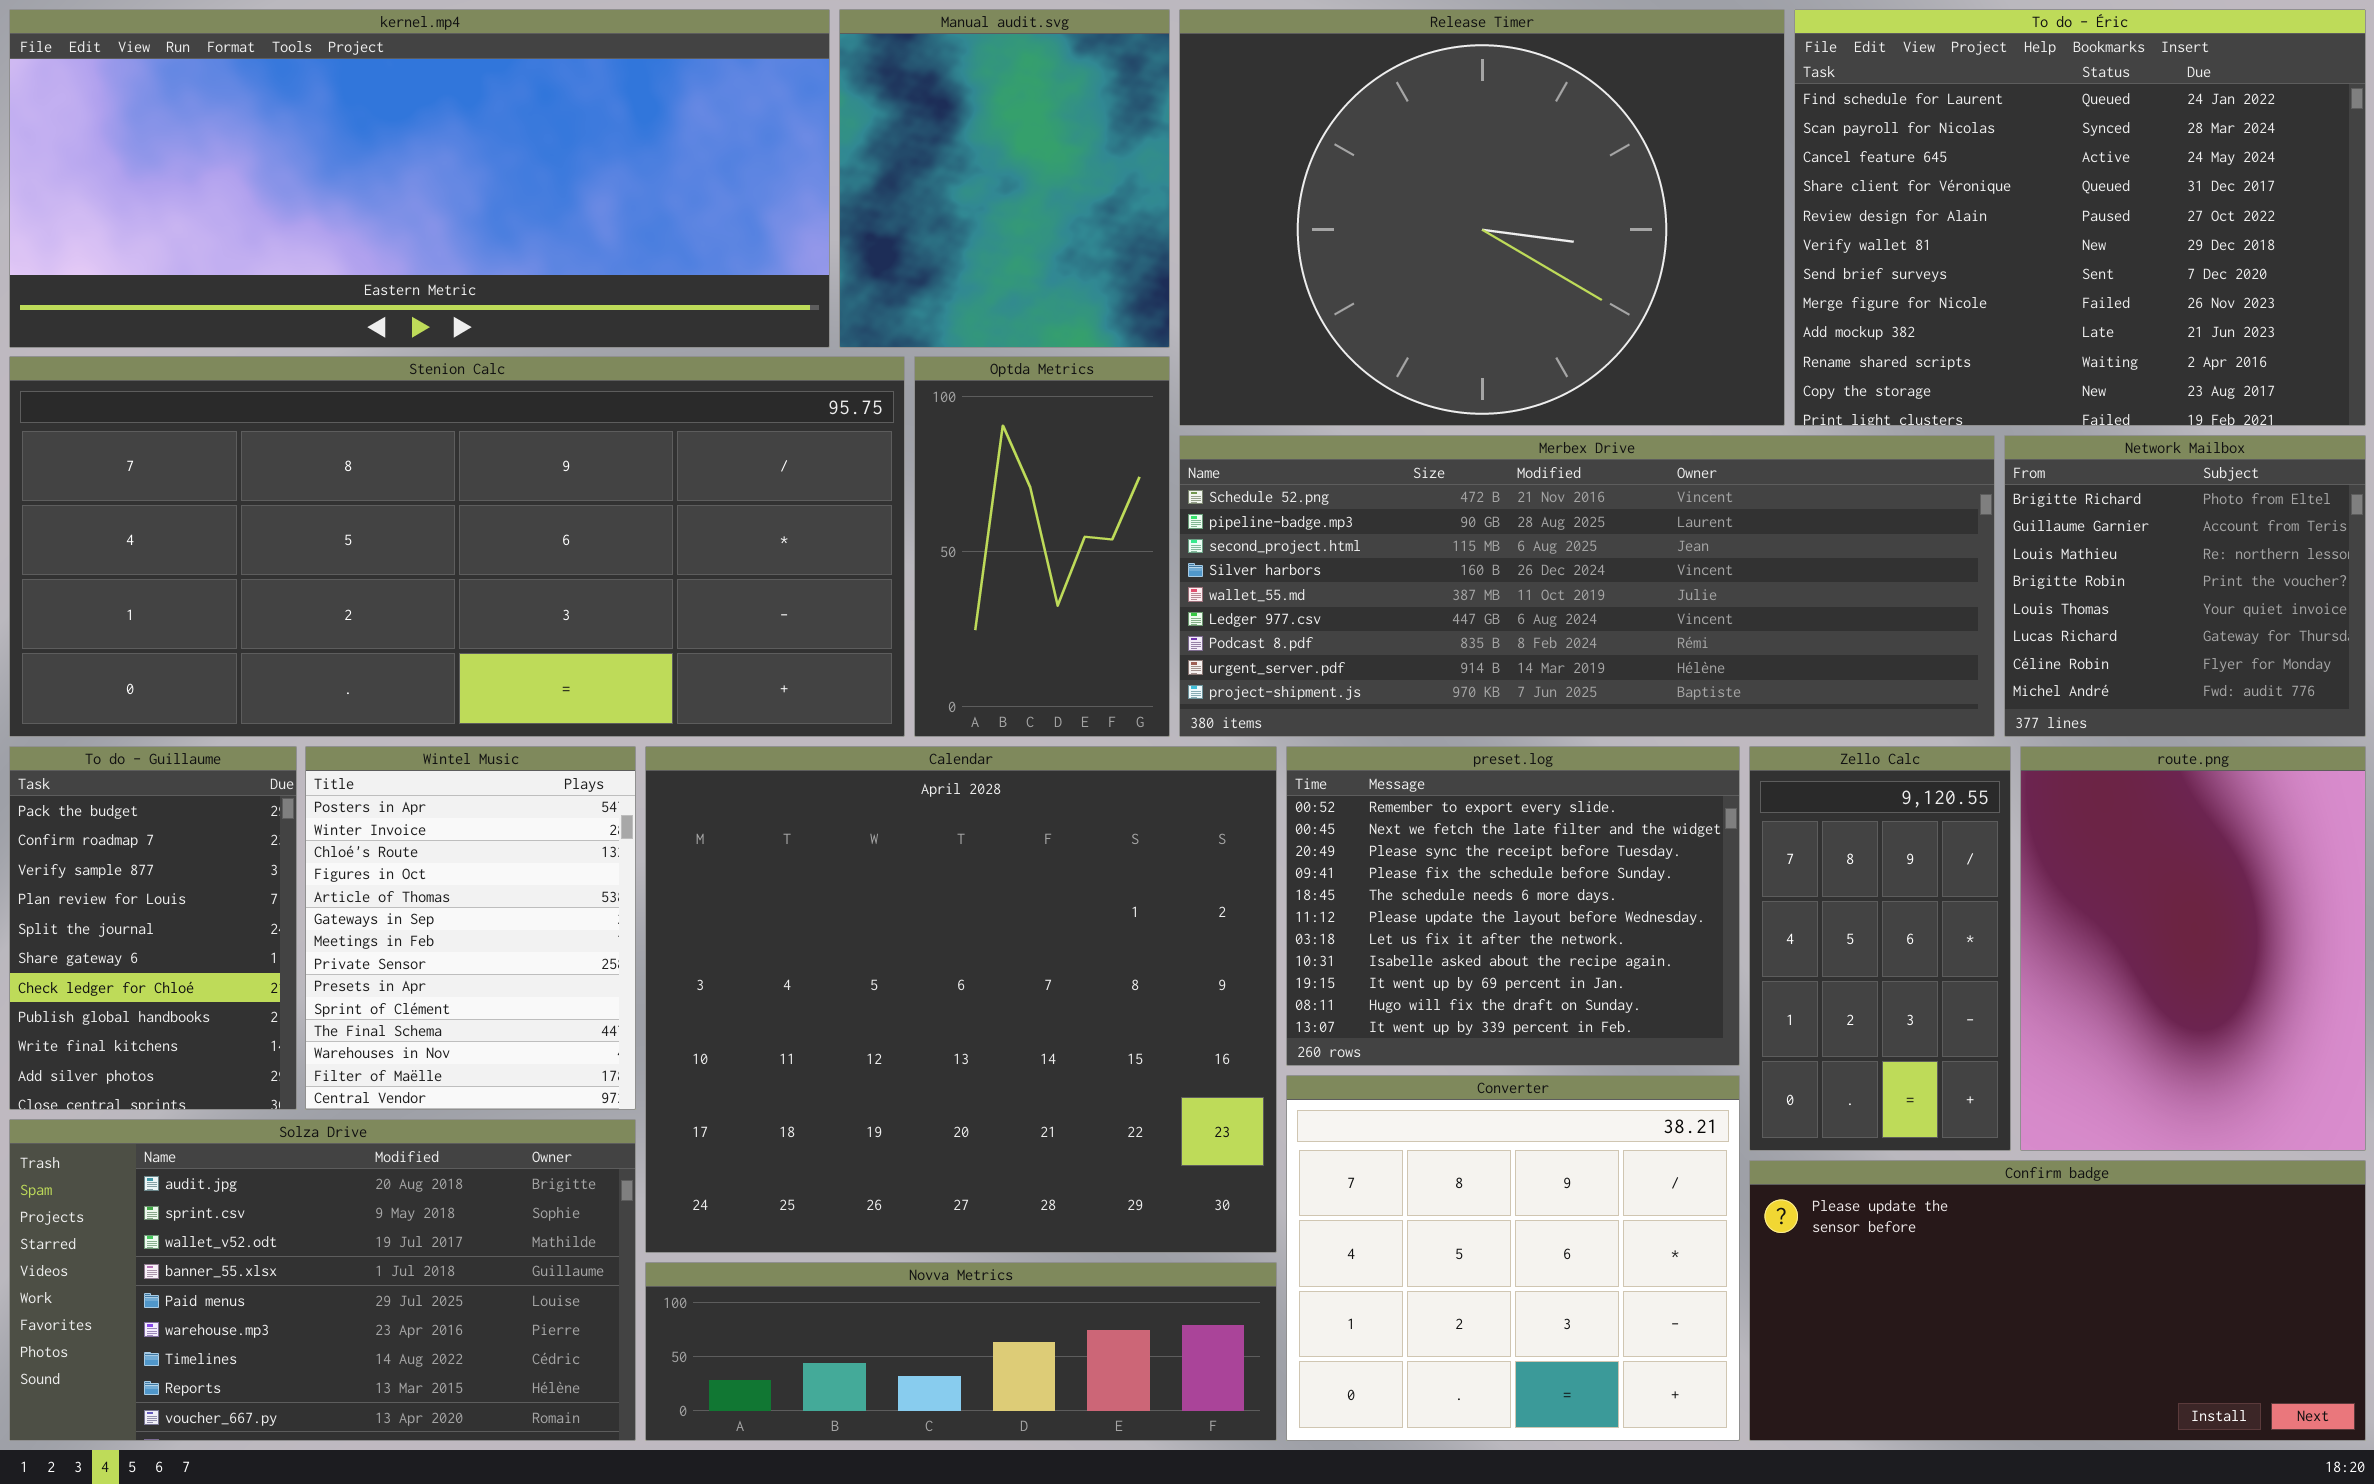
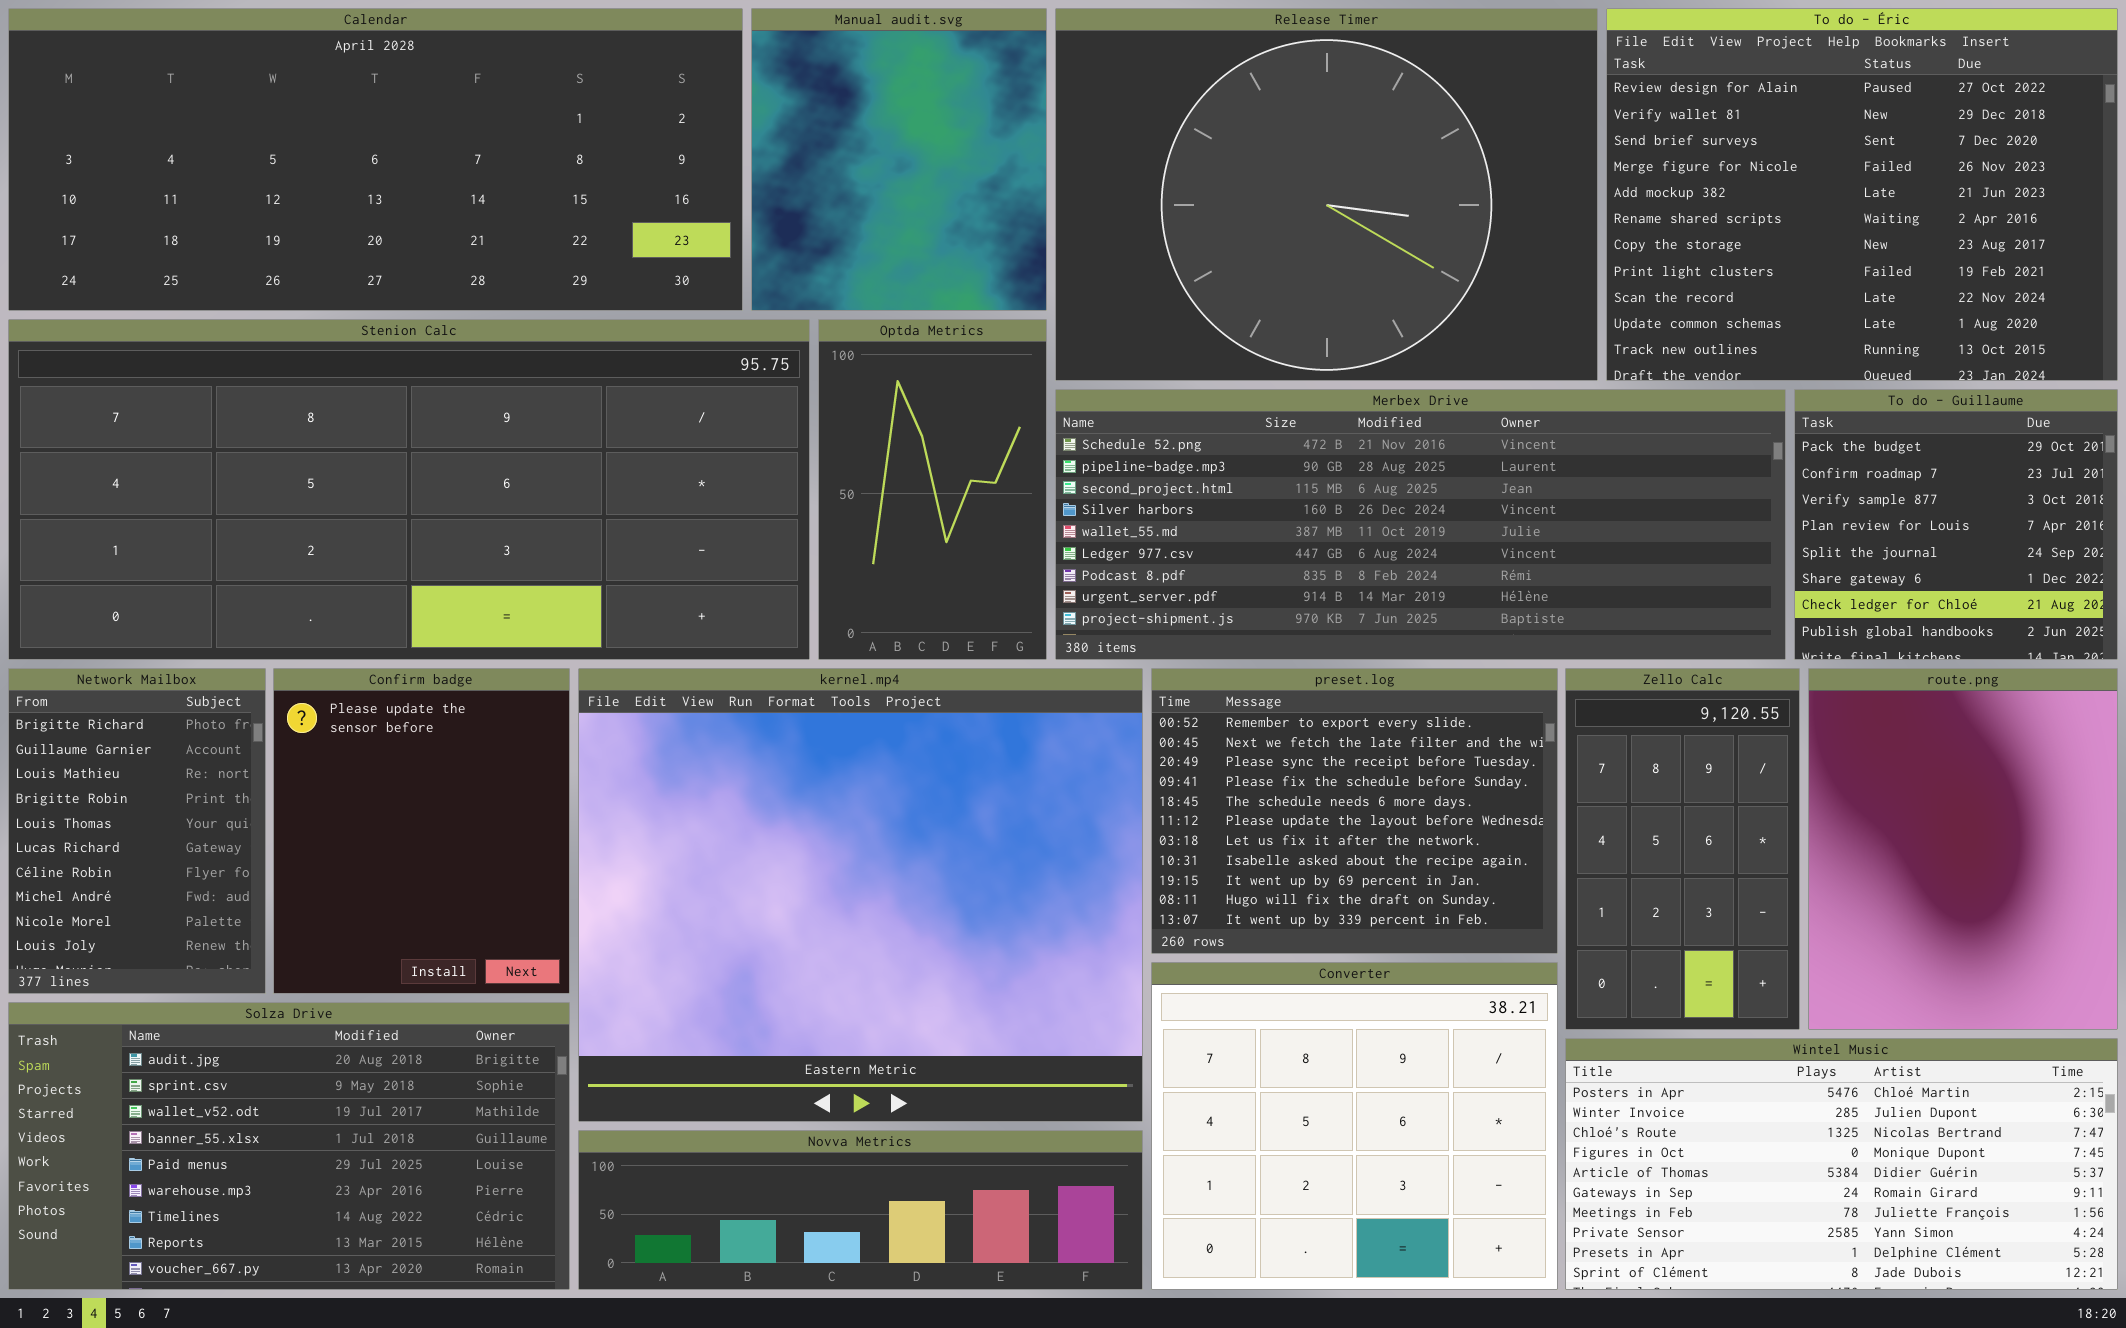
kernel.mp4: [9,9,830,348] -> [578,668,1143,1122], moved, resized
To do - Éric: [1794,9,2366,426] -> [1606,8,2118,381], scrolled down 4 rows
Network Mailbox: [2004,435,2366,737] -> [8,668,266,994], moved, resized
To do - Guillaume: [9,746,297,1110] -> [1794,389,2118,660], moved, resized
Wintel Music: [305,746,636,1110] -> [1565,1038,2118,1290], moved, resized
Calendar: [645,746,1277,1253] -> [8,8,743,311], moved, resized
Confirm badge: [1749,1160,2366,1441] -> [273,668,570,994], moved, resized

